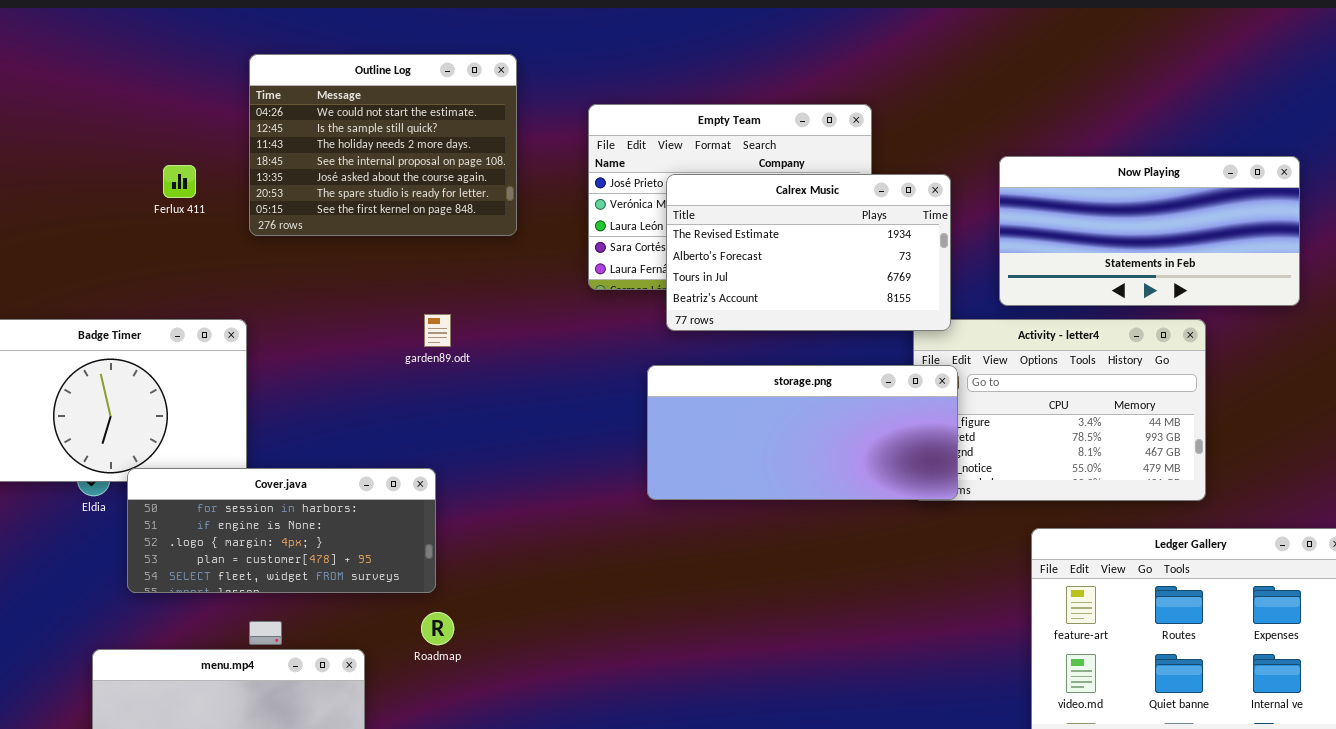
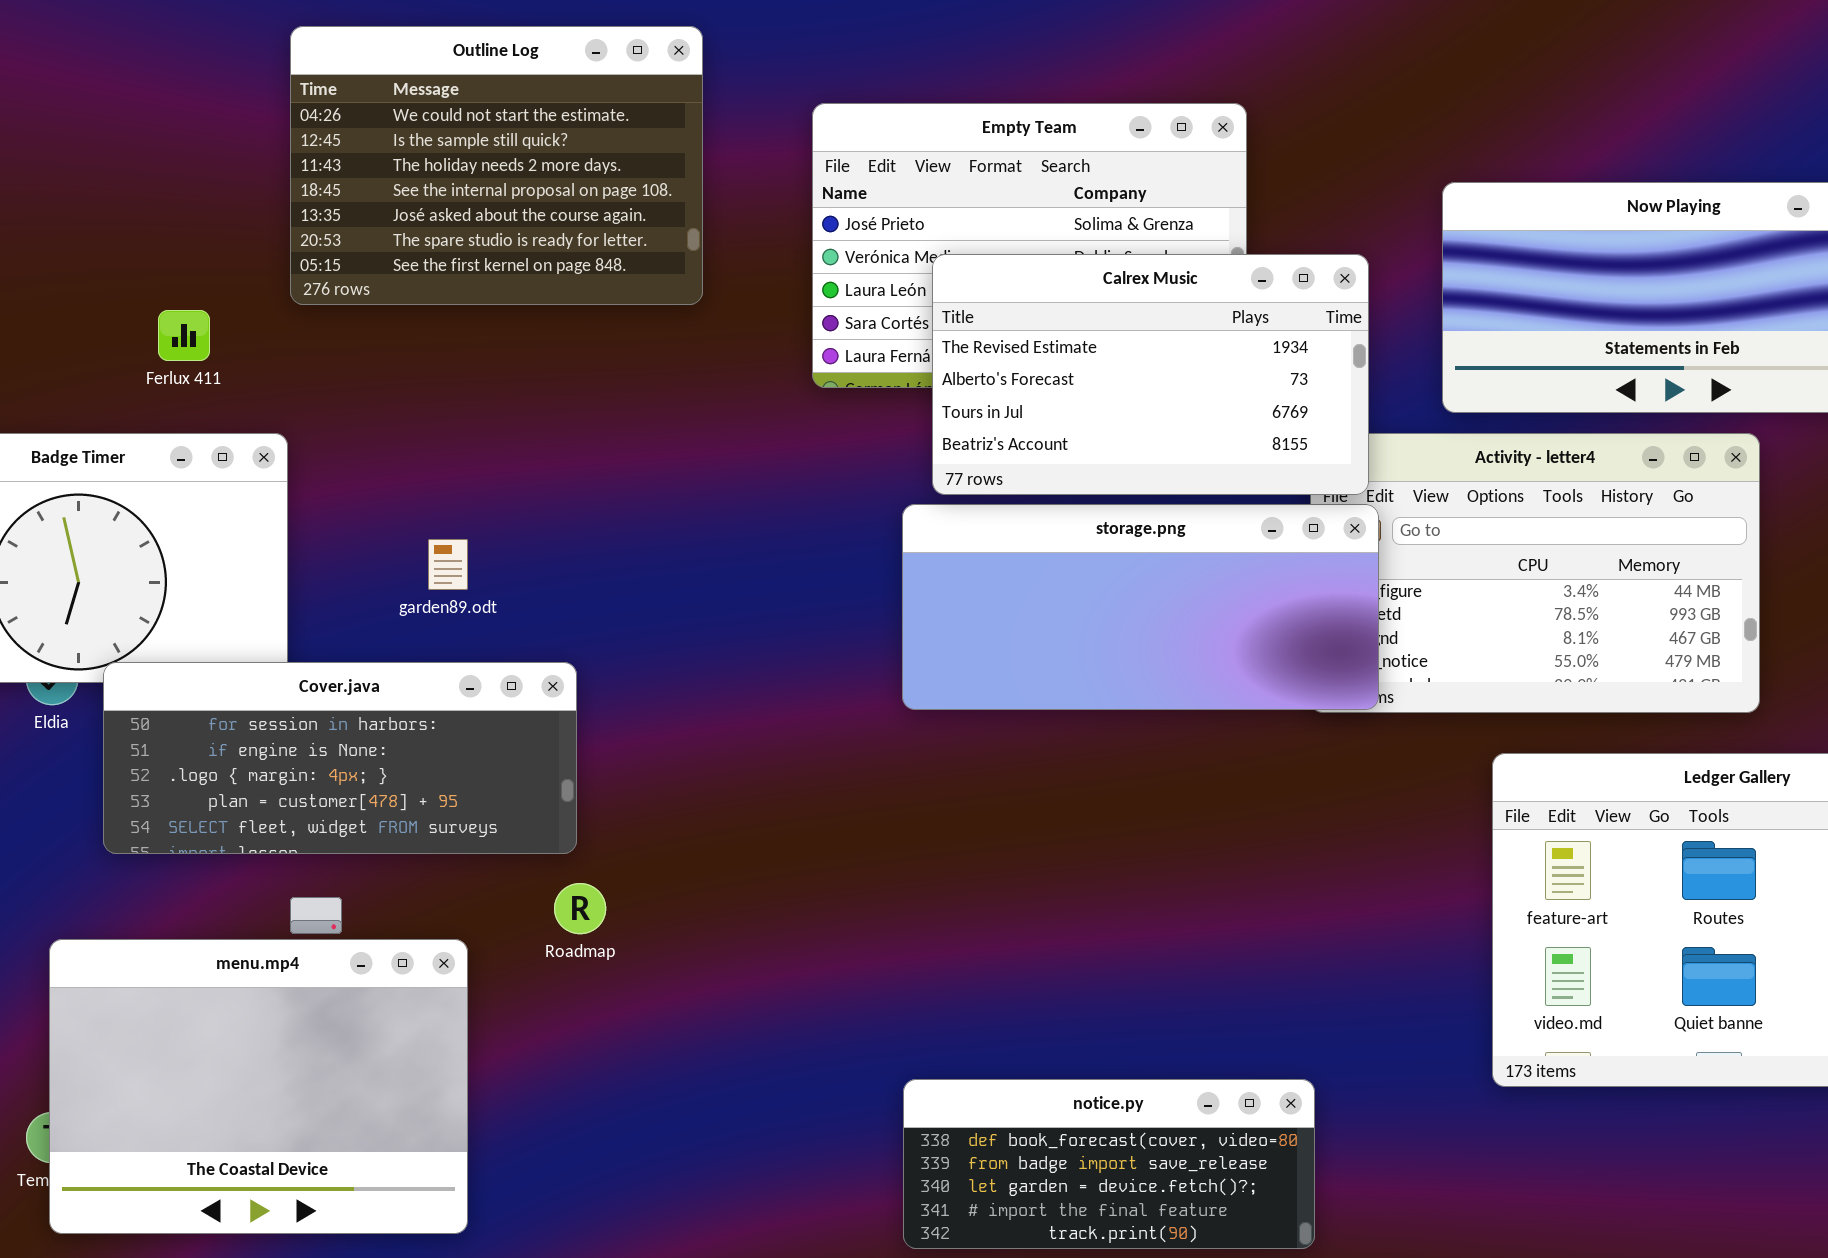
Ferlux 411: [163,165,196,198] -> [158,310,210,361], moved
Calrex Music: [666,174,951,331] -> [932,254,1369,495], moved
garden89.odt: [424,314,451,347] -> [428,539,468,590], moved

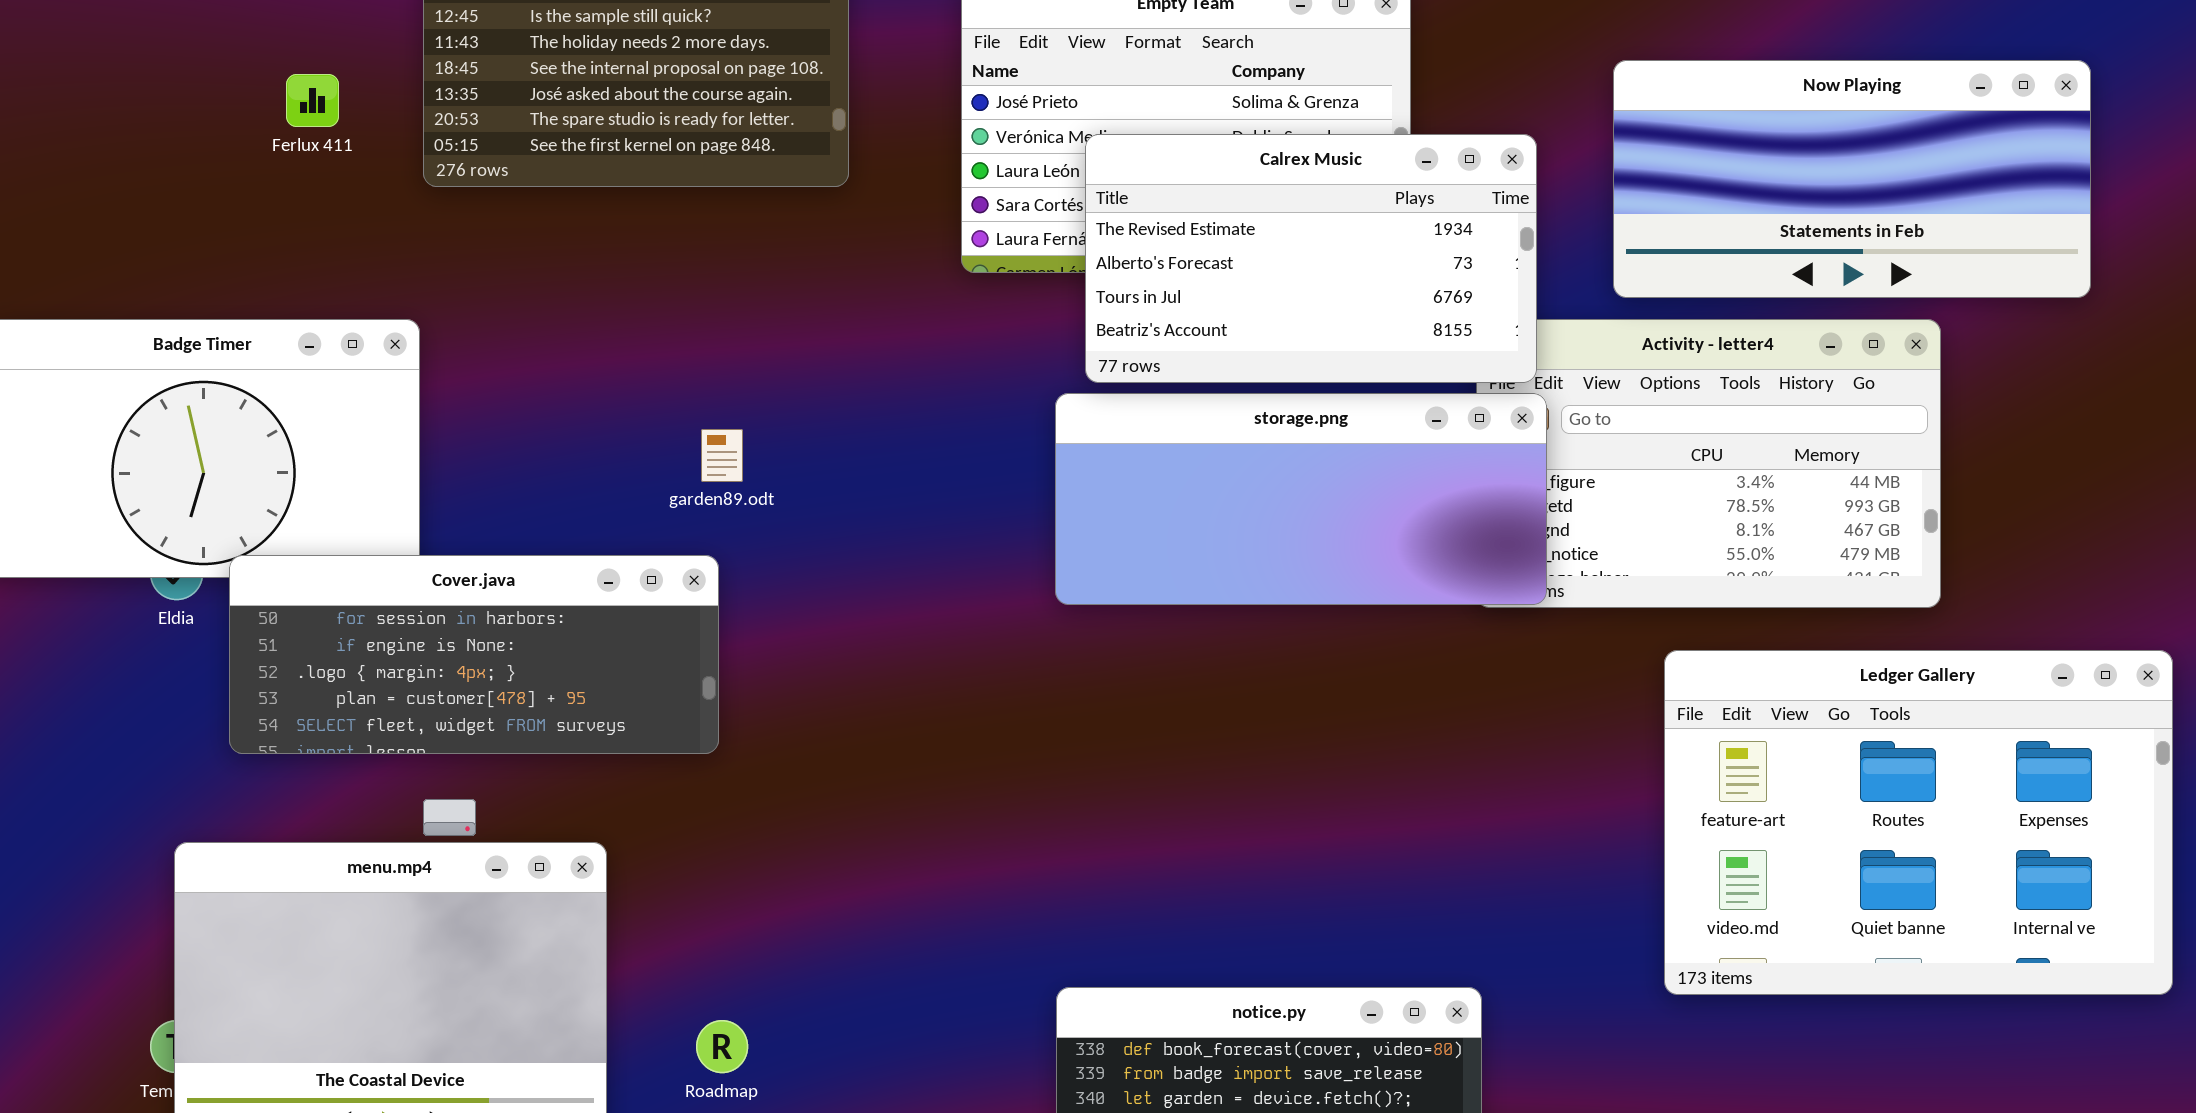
Ferlux 411: [158,310,210,361] -> [286,74,339,127], moved
garden89.odt: [428,539,468,590] -> [701,429,743,482], moved
Roadmap: [554,883,606,934] -> [696,1020,748,1073], moved

